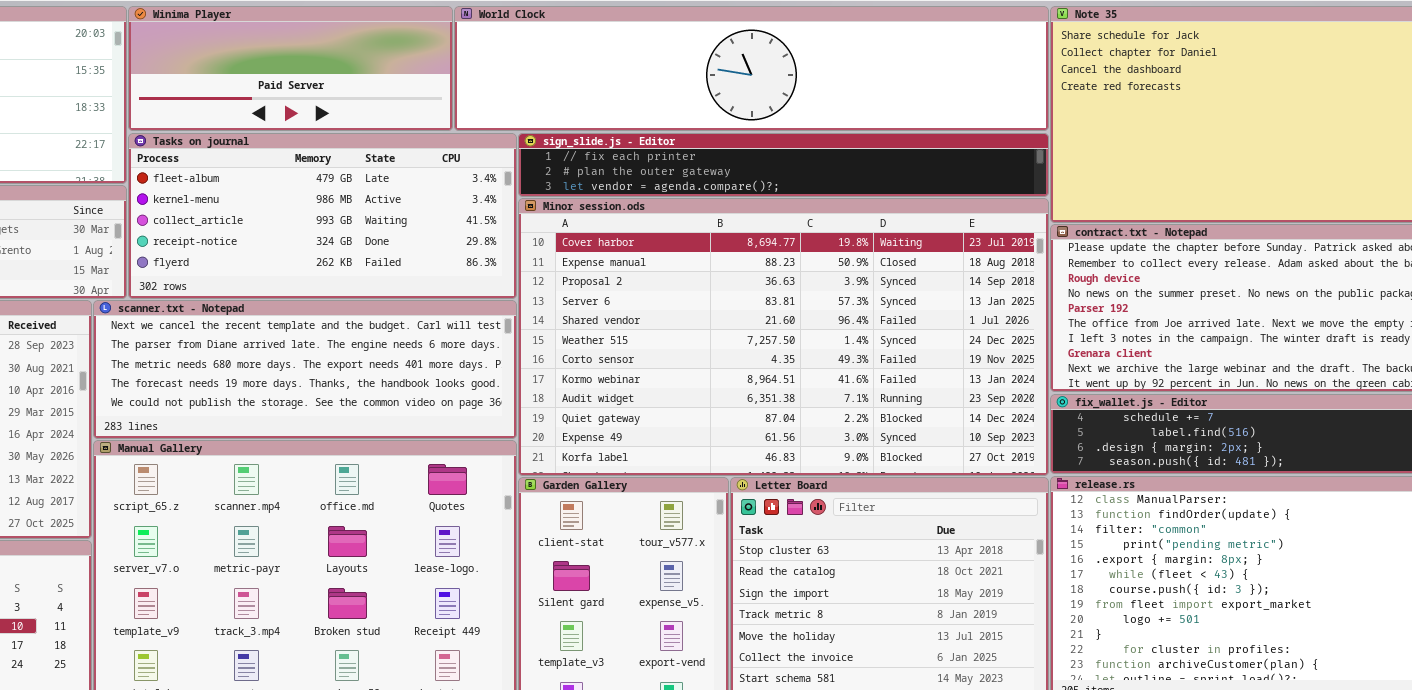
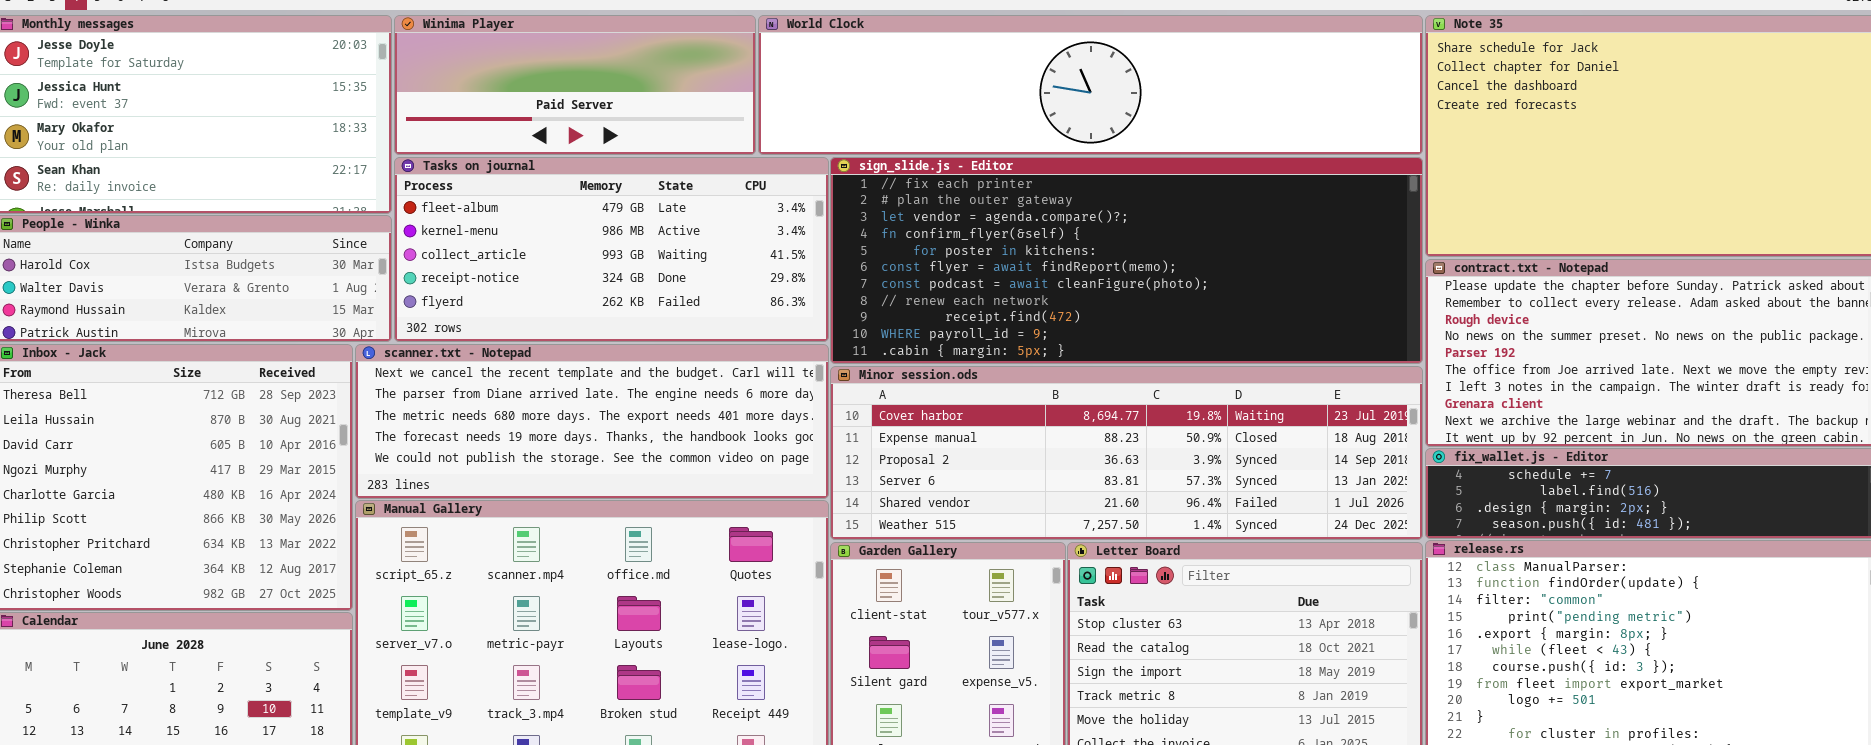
sign_slide.js - Editor: [518,133,1049,197] -> [830,157,1423,364], resized
Minor session.ods: [518,198,1049,476] -> [830,366,1423,540], resized

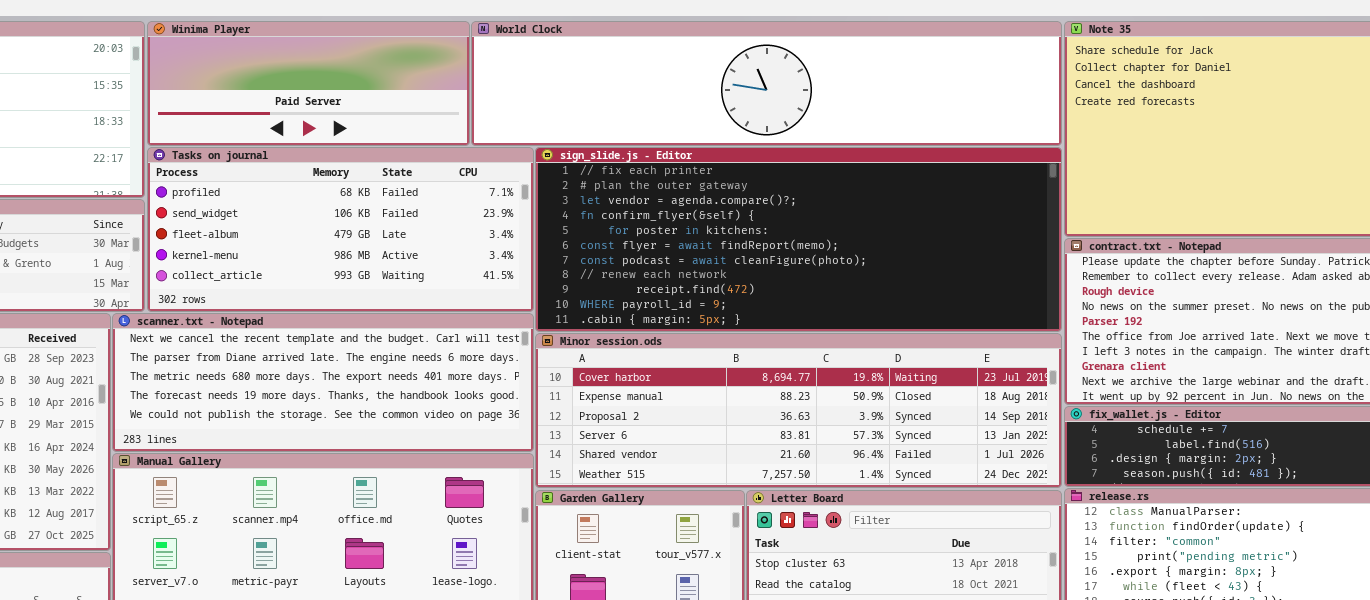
Tasks on journal: [394,157,829,342] -> [147,147,534,312], scrolled up 2 rows

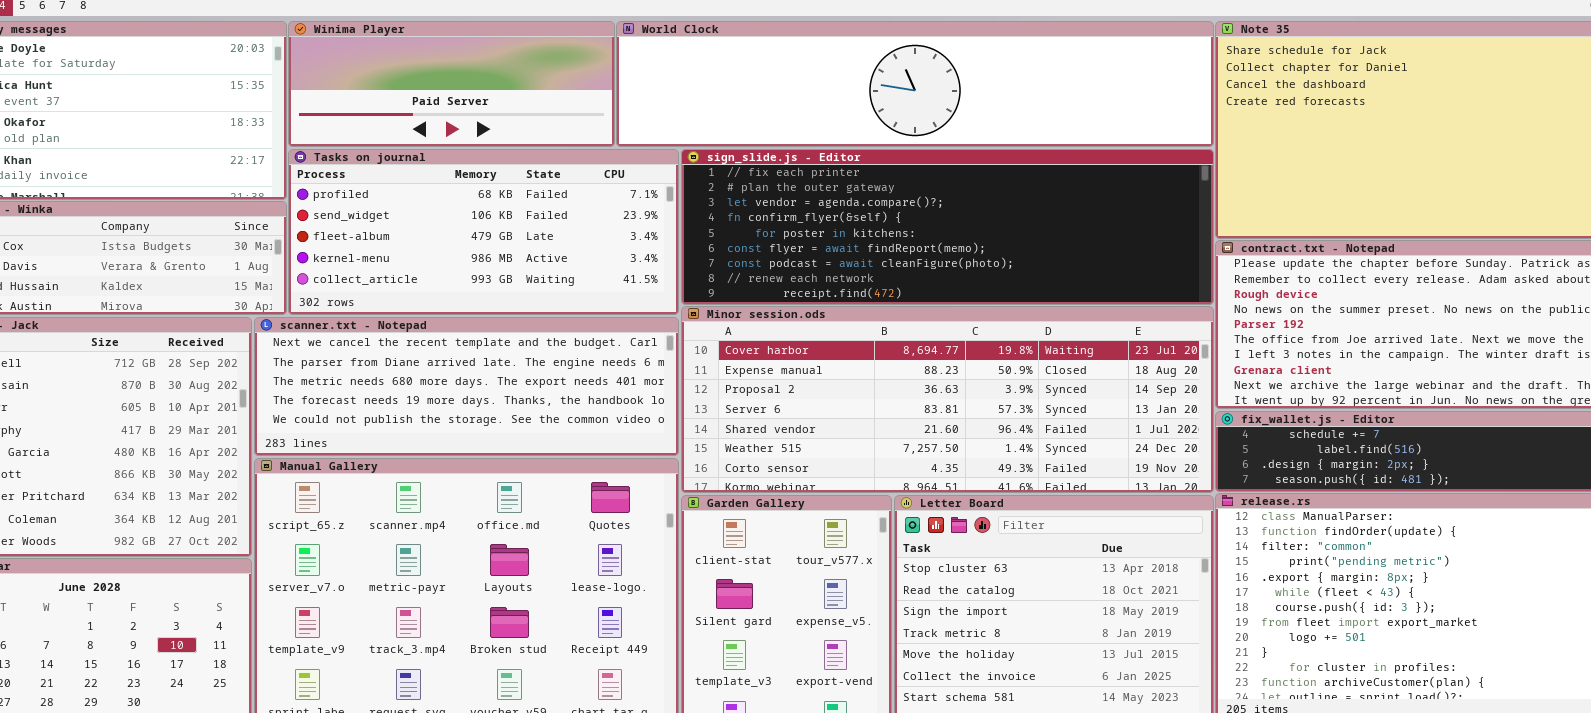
sign_slide.js - Editor: [535,147,1062,332] -> [681,149,1214,305], resized
Minor session.ods: [535,333,1062,488] -> [681,306,1214,493], resized

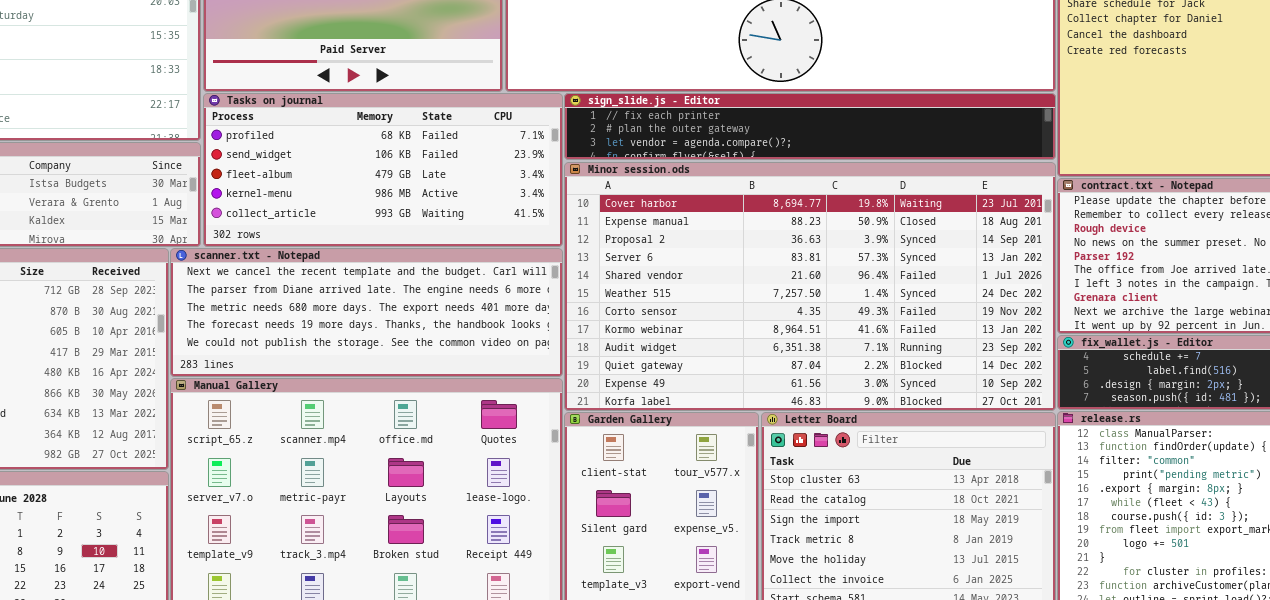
sign_slide.js - Editor: [681,149,1214,305] -> [564,93,1056,160], resized
Minor session.ods: [681,306,1214,493] -> [564,162,1056,411], resized

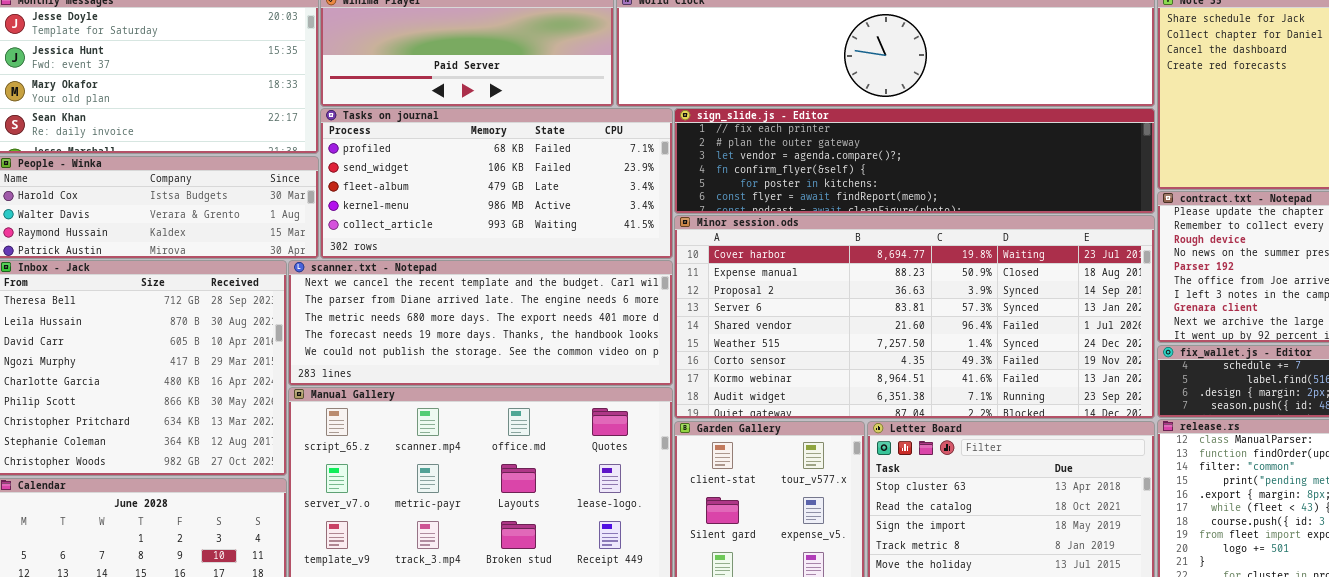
sign_slide.js - Editor: [564,93,1056,160] -> [674,108,1155,214], resized
Minor session.ods: [564,162,1056,411] -> [674,215,1155,419], resized

